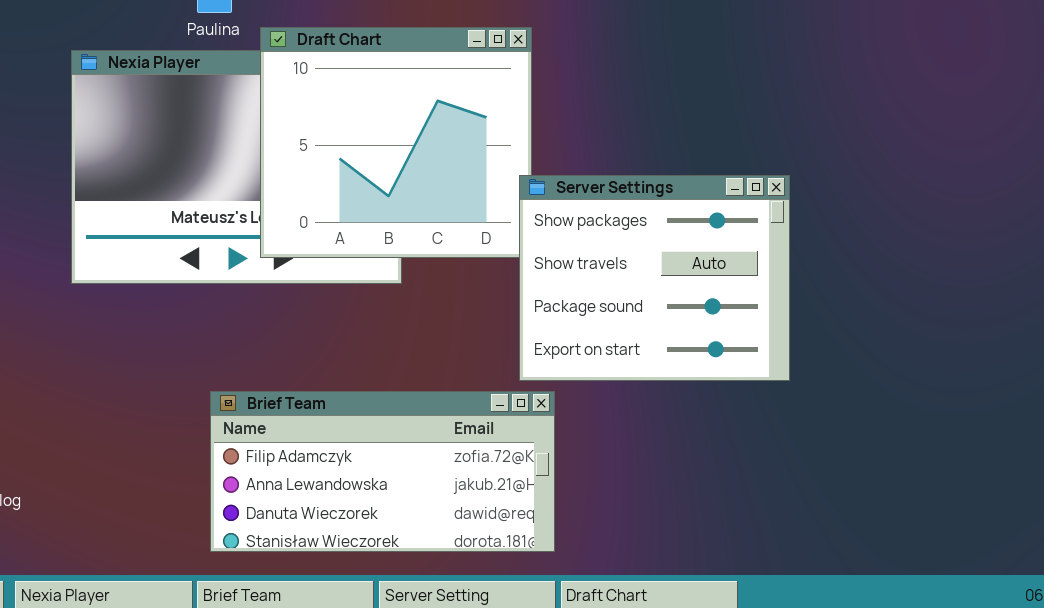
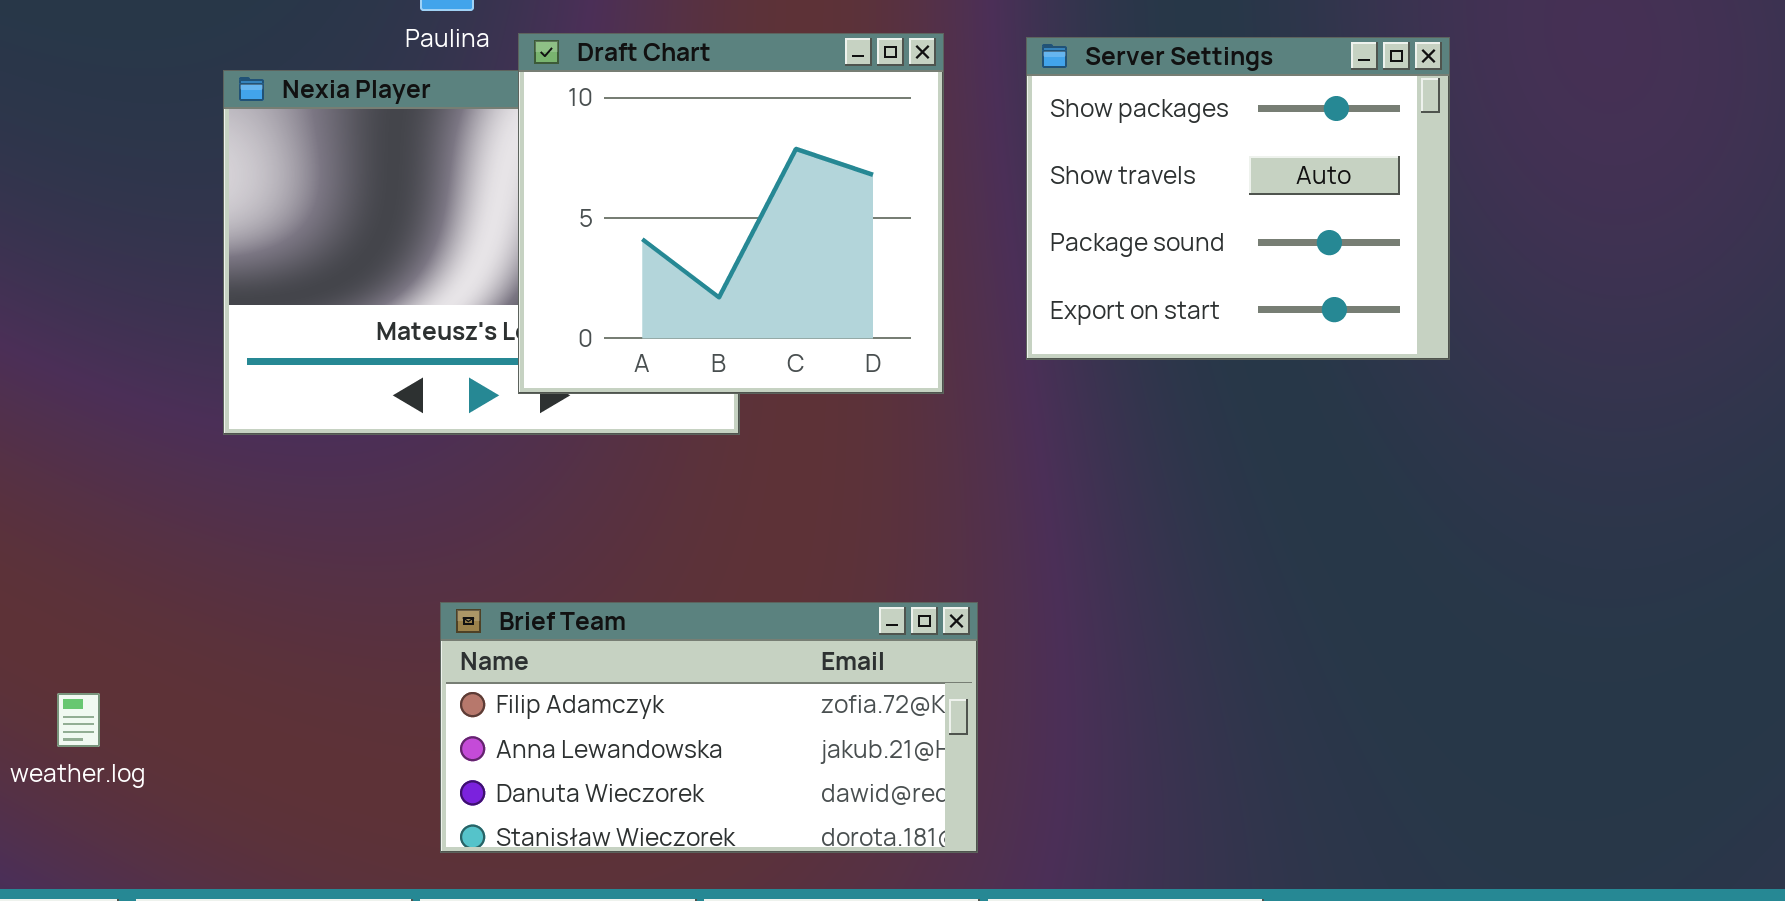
Server Settings: [519,175,790,381] -> [1026,37,1450,360], moved

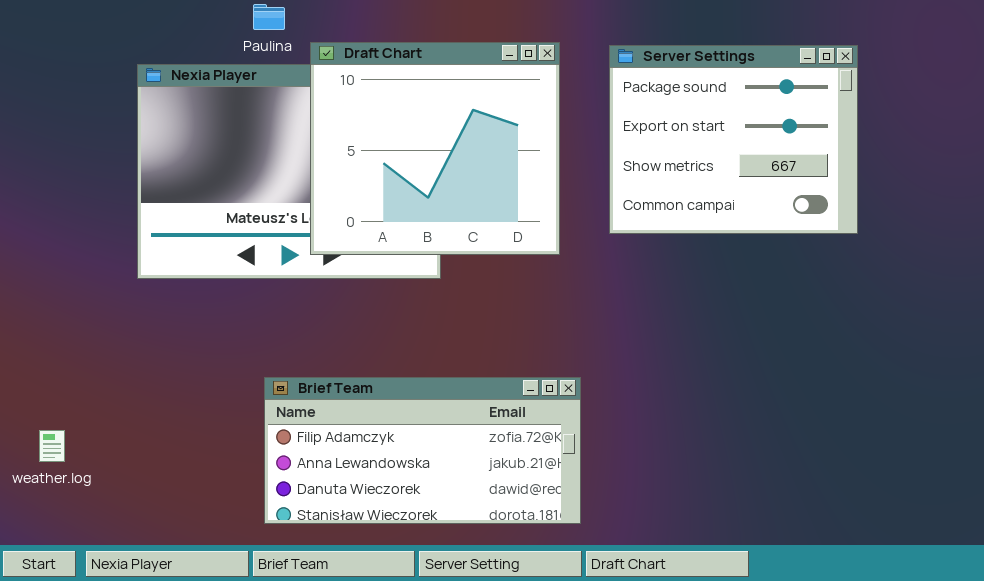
Server Settings: [1026,37,1450,360] -> [609,45,858,234], scrolled down 2 rows

